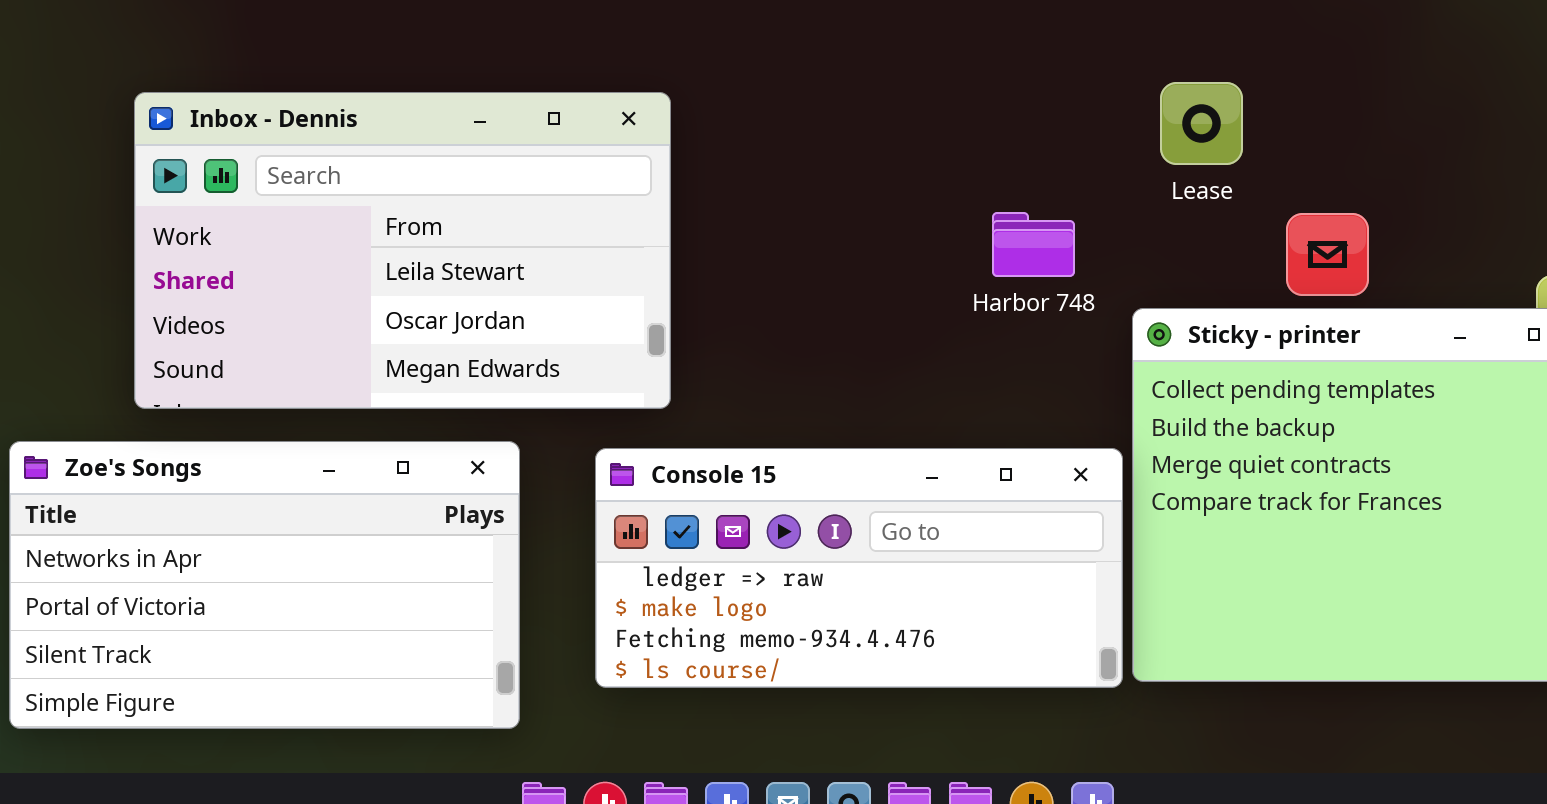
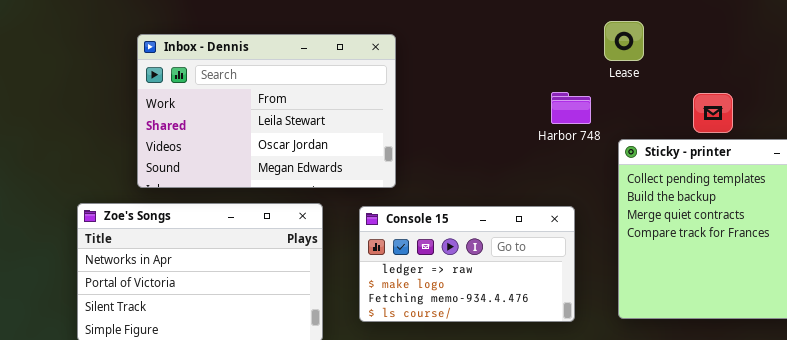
Lease: [1160,82,1243,165] -> [604,21,644,61], moved
Console 15: [595,448,1123,688] -> [359,206,575,322], resized

